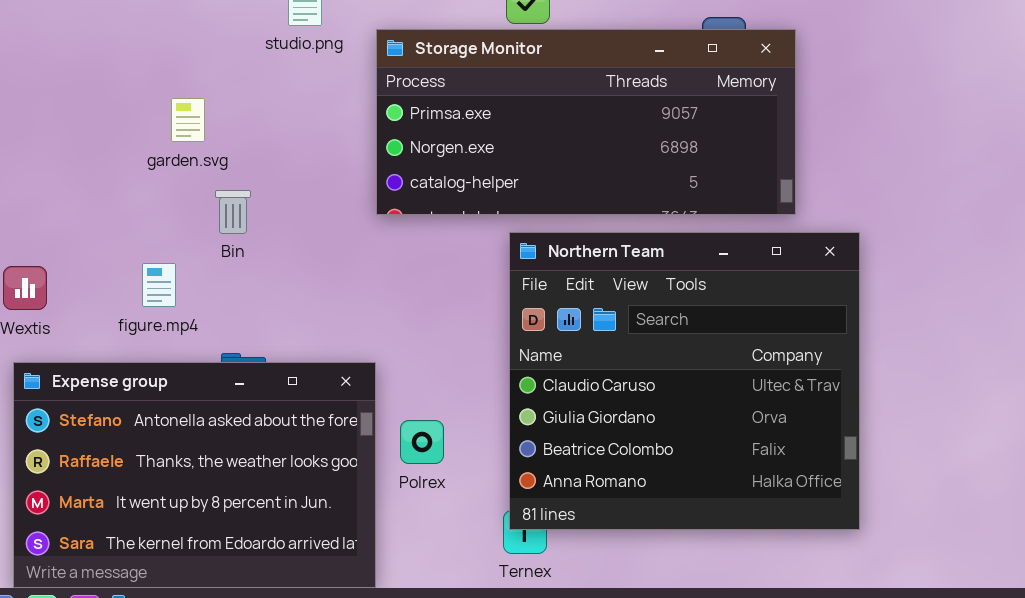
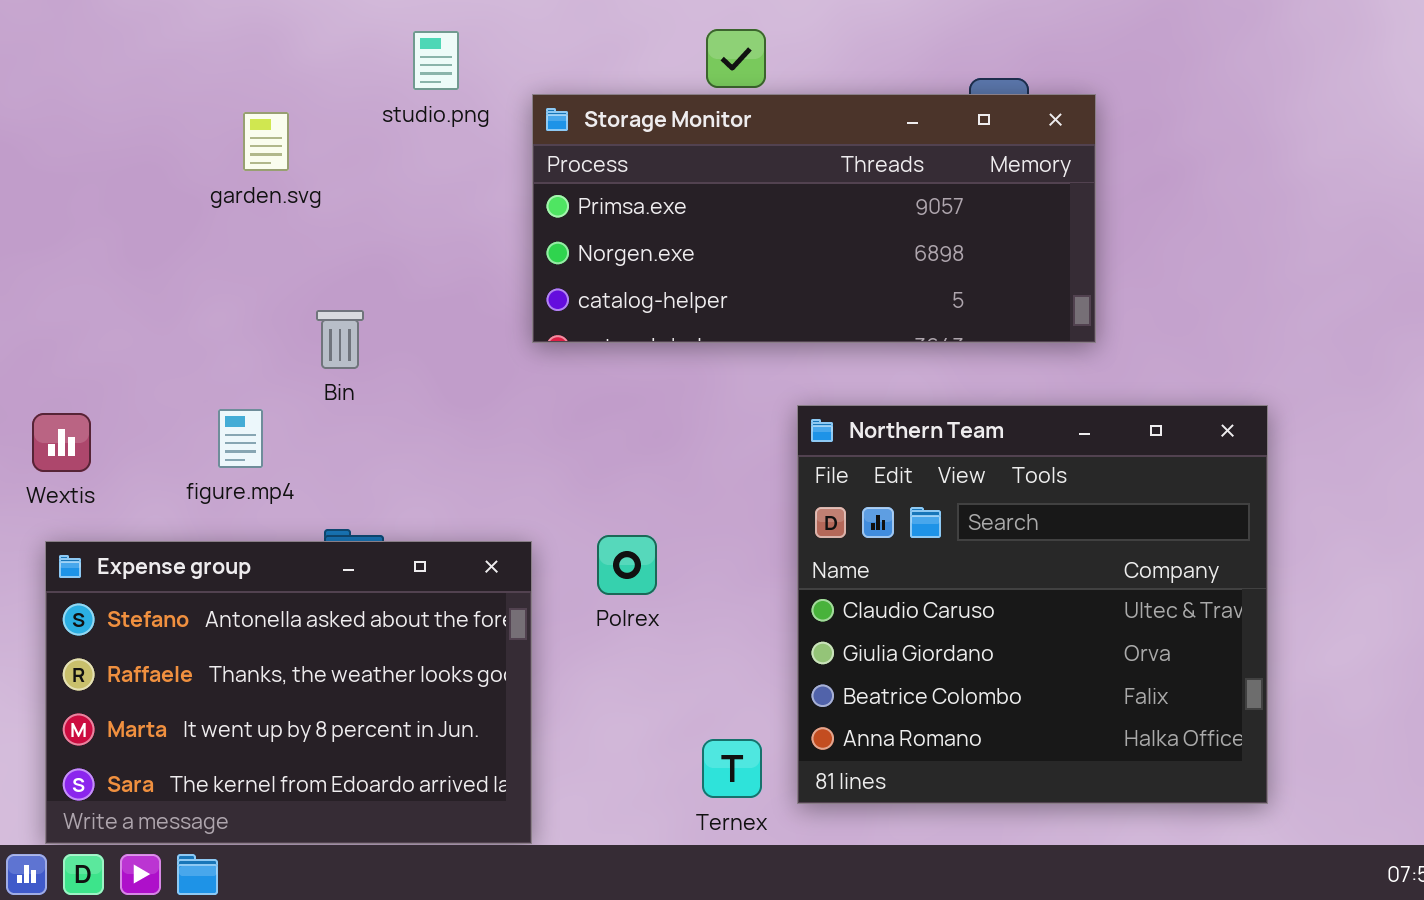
garden.svg: [171,98,205,142] -> [243,112,289,171], moved
Northern Team: [509,232,860,530] -> [797,405,1268,804], moved
Polrex: [400,420,444,464] -> [597,535,657,595], moved

